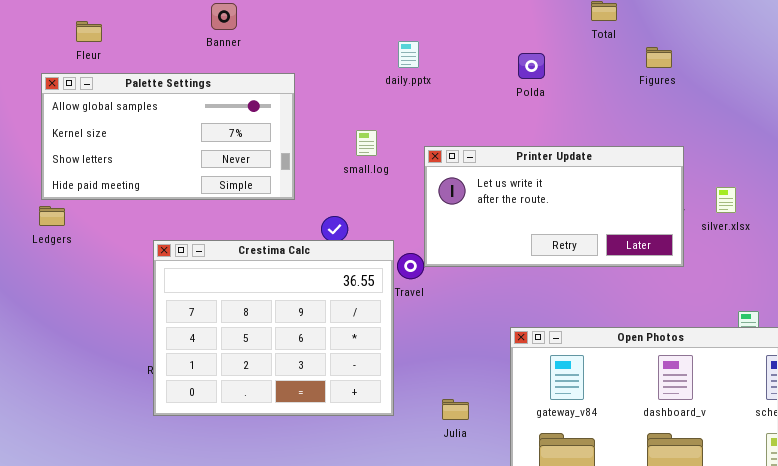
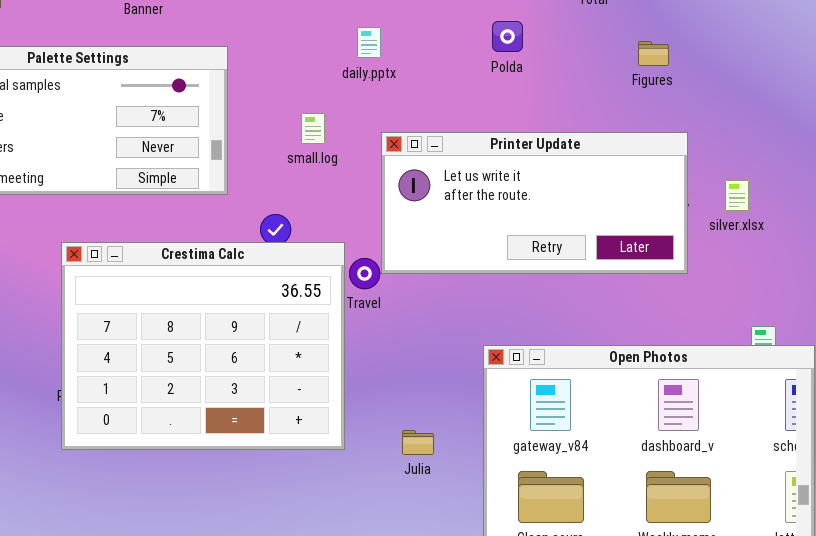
daily.pptx: [398,41,419,68] -> [357,27,381,58], moved
Figures: [646,47,672,68] -> [638,41,669,66], moved

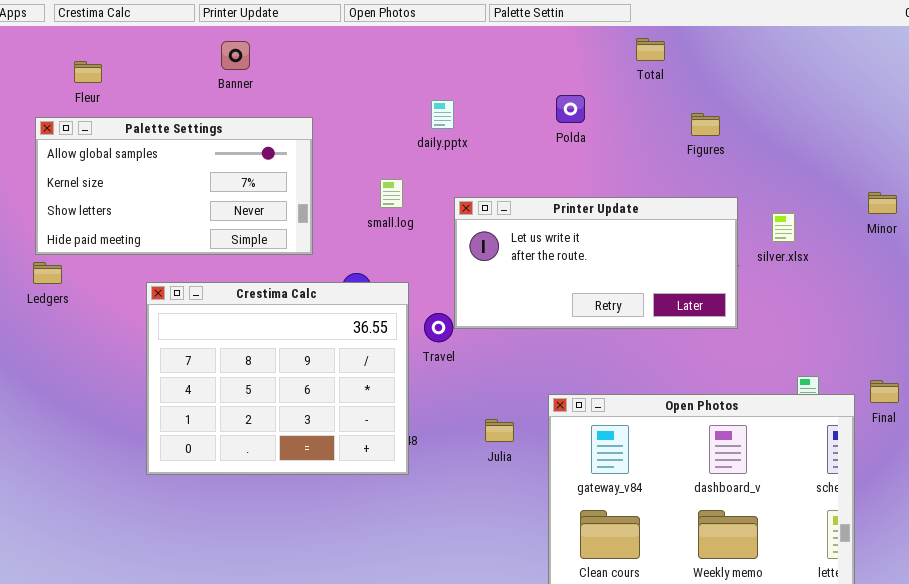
silver.xlsx: [725,180,749,211] -> [772,213,795,242], moved
Crestima Calc: [61,242,345,450] -> [146,282,409,475], moved
Julia: [402,430,434,455] -> [485,419,514,442], moved

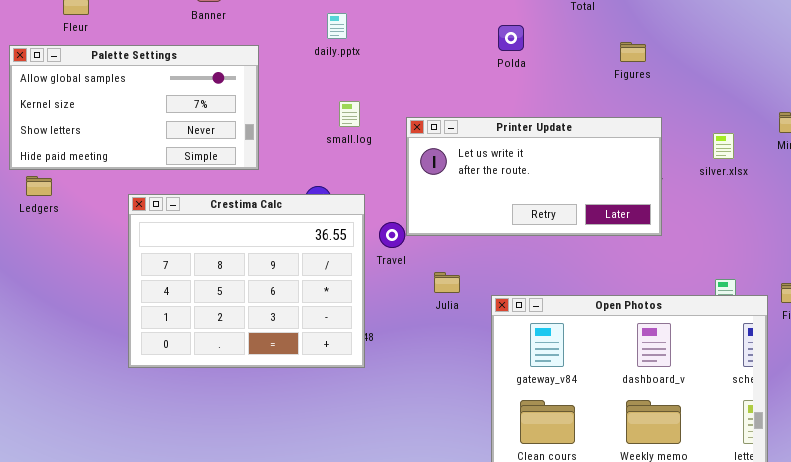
daily.pptx: [431,100,454,129] -> [327,13,347,39], moved
Palette Settings: [35,117,313,255] -> [9,45,259,170], moved
silver.xlsx: [772,213,795,242] -> [713,133,734,159], moved
Julia: [485,419,514,442] -> [434,272,460,293], moved

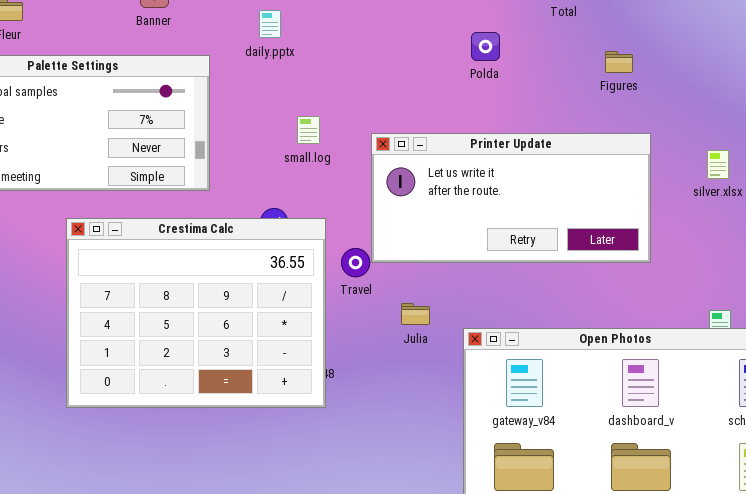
daily.pptx: [327,13,347,39] -> [259,10,281,38], moved

